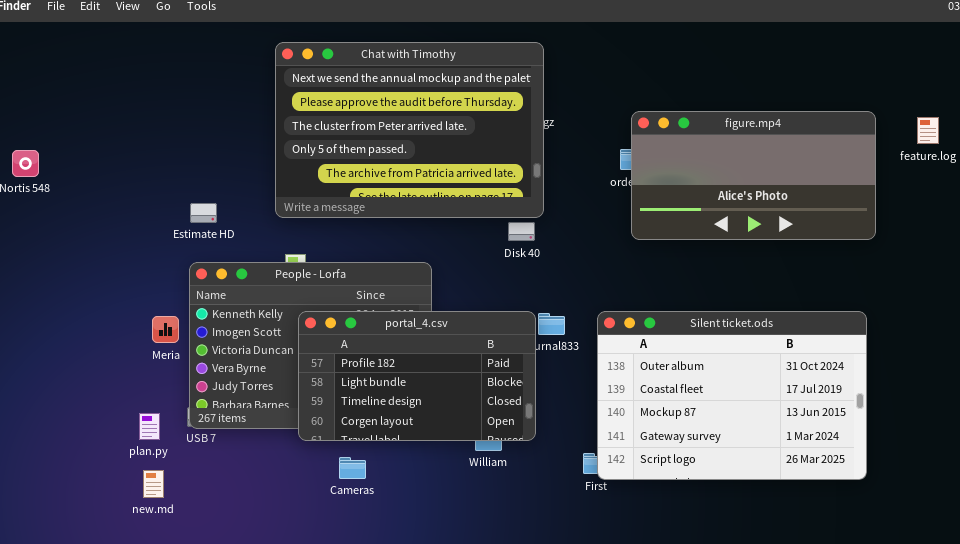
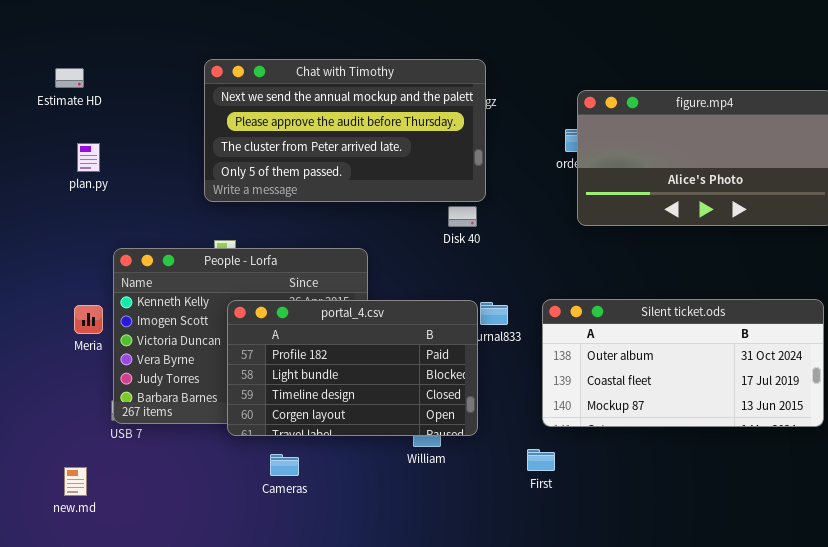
Chat with Timothy: [275,42,544,218] -> [204,59,486,202], resized
Estimate HD: [190,203,217,223] -> [55,68,84,88], moved
Silent ticket.ods: [597,311,867,480] -> [542,299,824,427], resized
plan.py: [139,413,160,440] -> [77,143,100,172], moved

